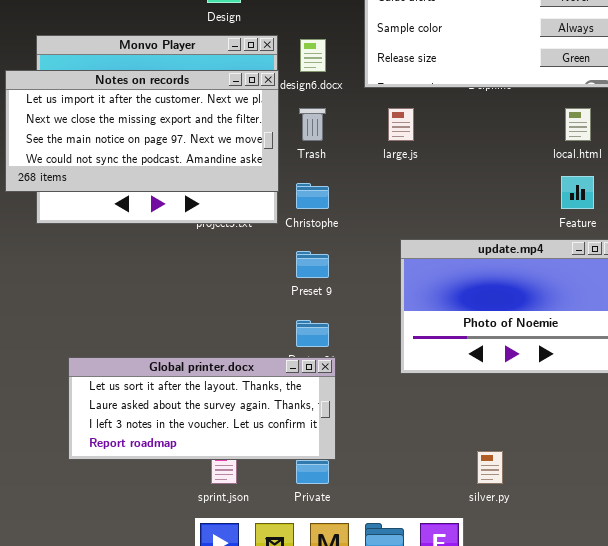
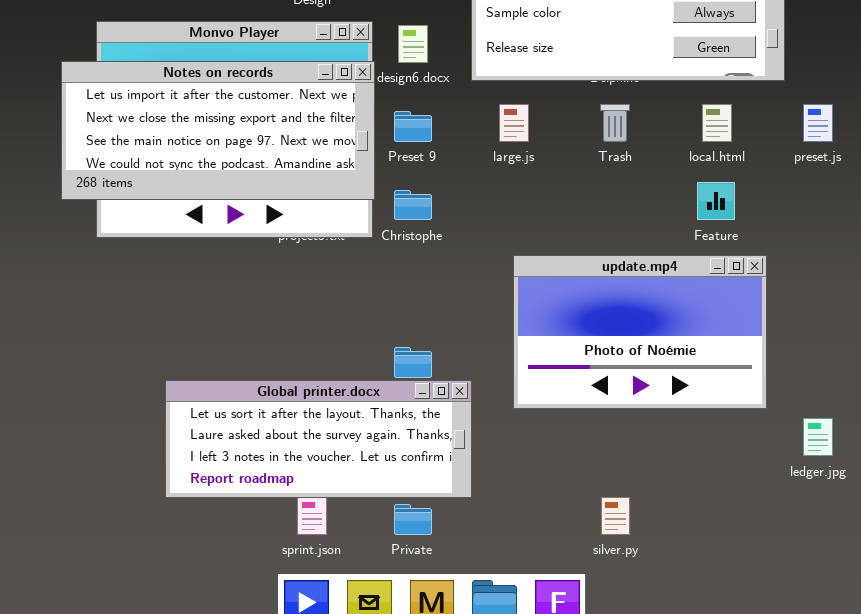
Trash: [299,108,326,141] -> [600,104,630,142], moved
Preset 9: [296,251,329,278] -> [394,111,432,142], moved
Global printer.docx: [68,357,336,460] -> [165,380,472,498], moved

